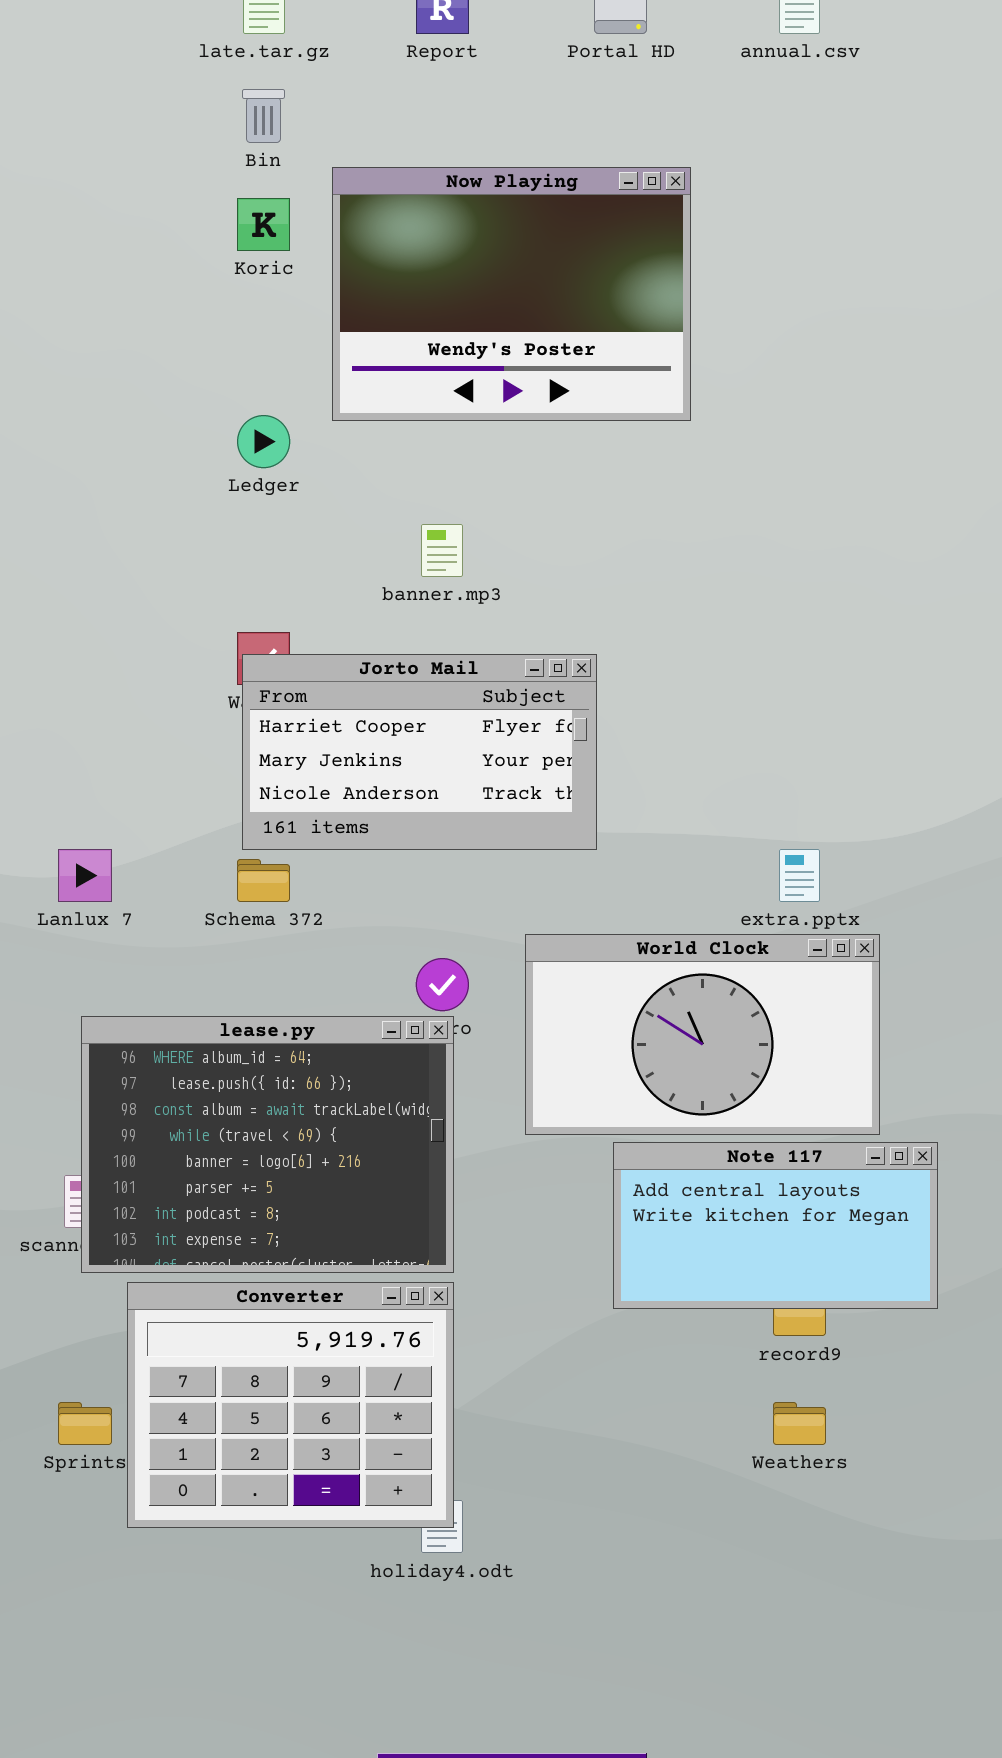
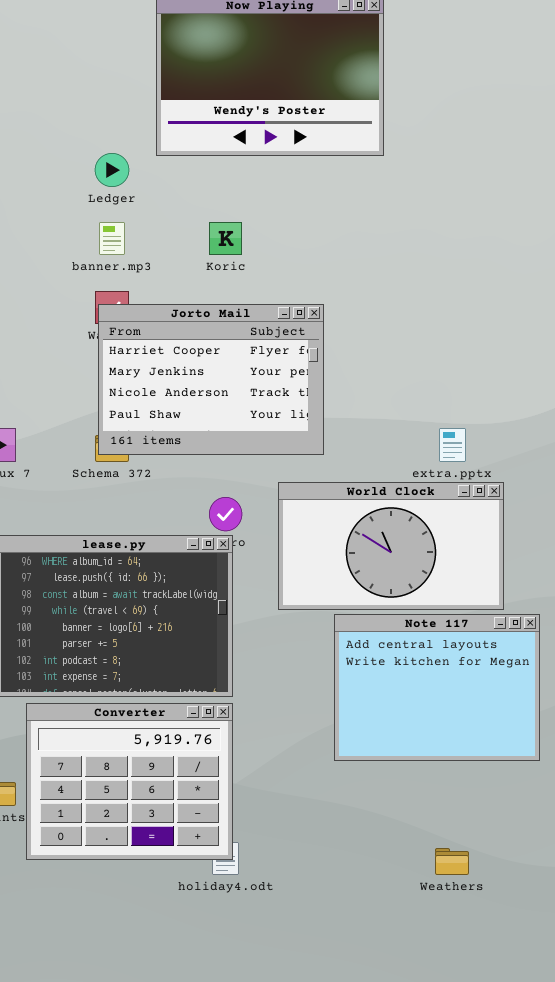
Koric: [237,198,290,251] -> [209,222,242,255], moved
banner.mp3: [421,524,463,577] -> [99,222,125,255], moved
Jorto Mail: [242,654,597,850] -> [98,304,324,455], resized
Note 117: [613,1142,938,1309] -> [334,614,540,761], resized
Weathers: [773,1402,826,1445] -> [435,848,469,875], moved

